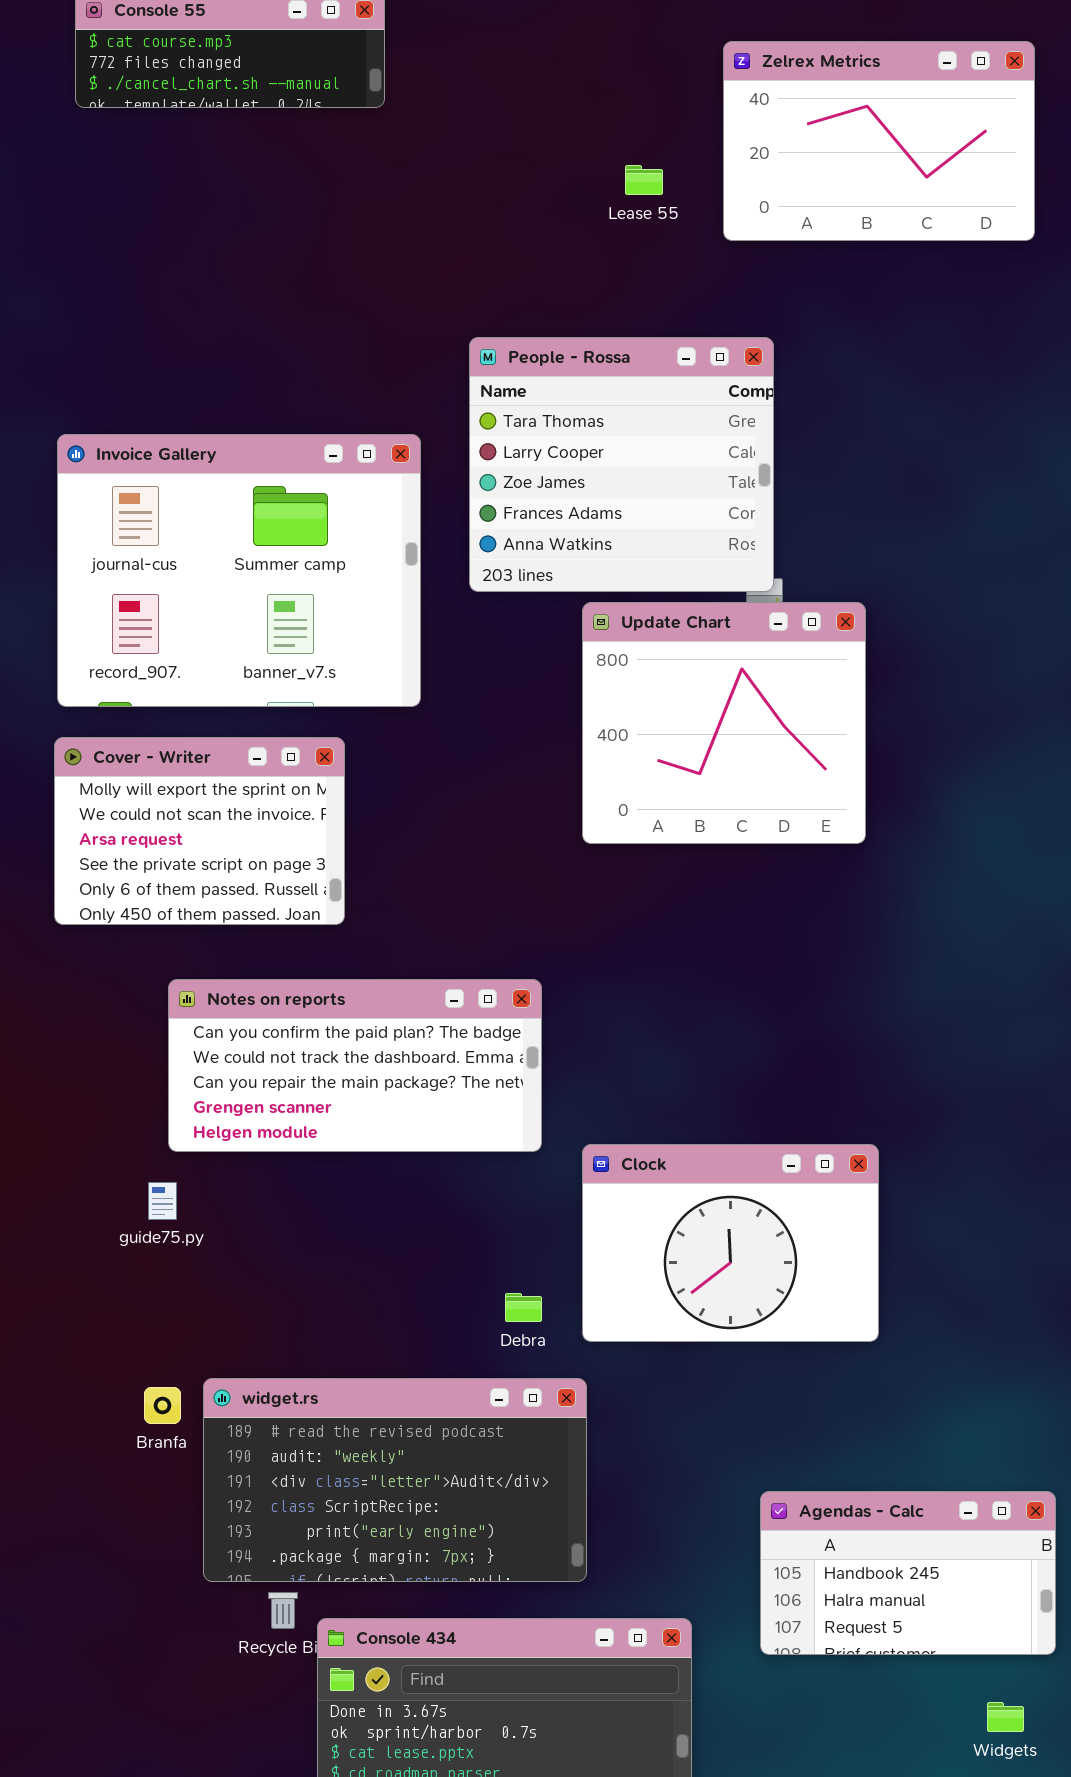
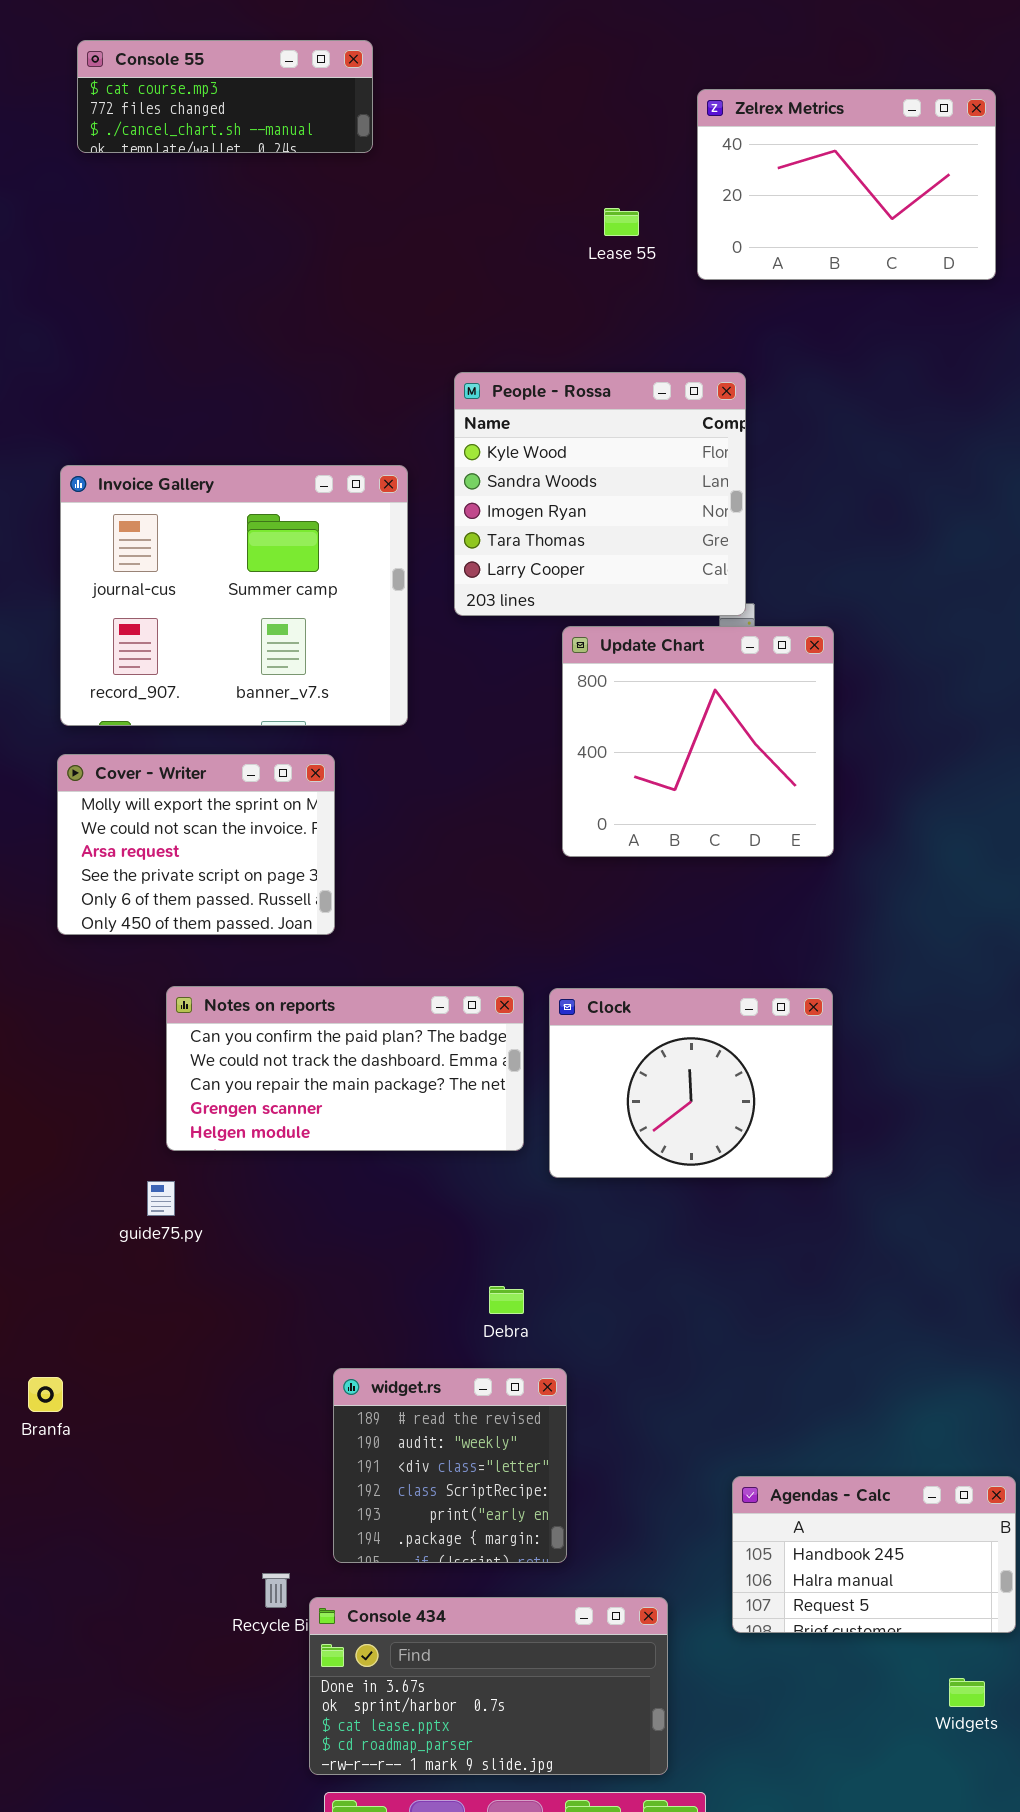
People - Rossa: [469,337,774,592] -> [454,372,746,616], scrolled up 3 rows
Clock: [582,1144,879,1342] -> [549,988,833,1178], moved
widget.rs: [203,1378,587,1582] -> [333,1368,567,1563], resized
Branfa: [144,1387,181,1424] -> [28,1377,63,1412], moved

